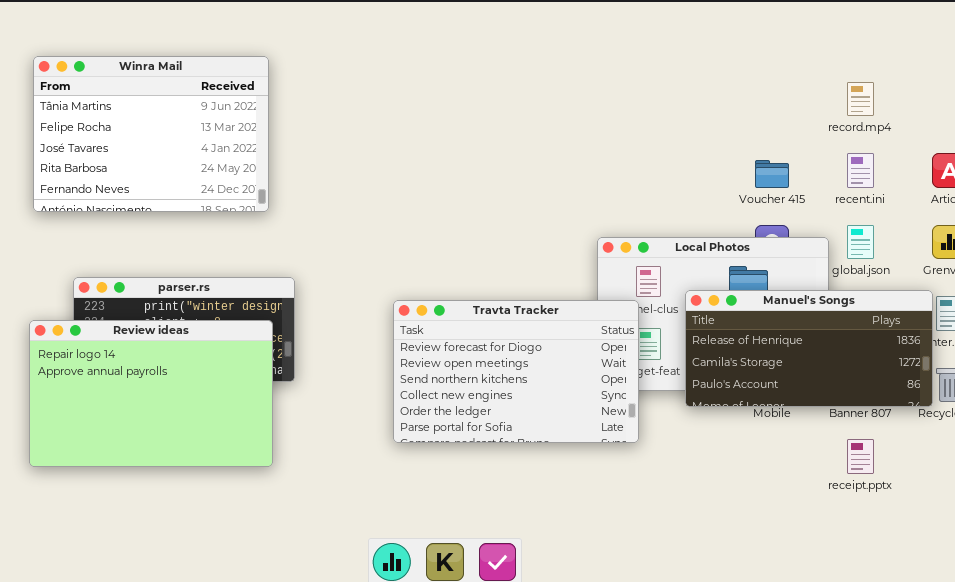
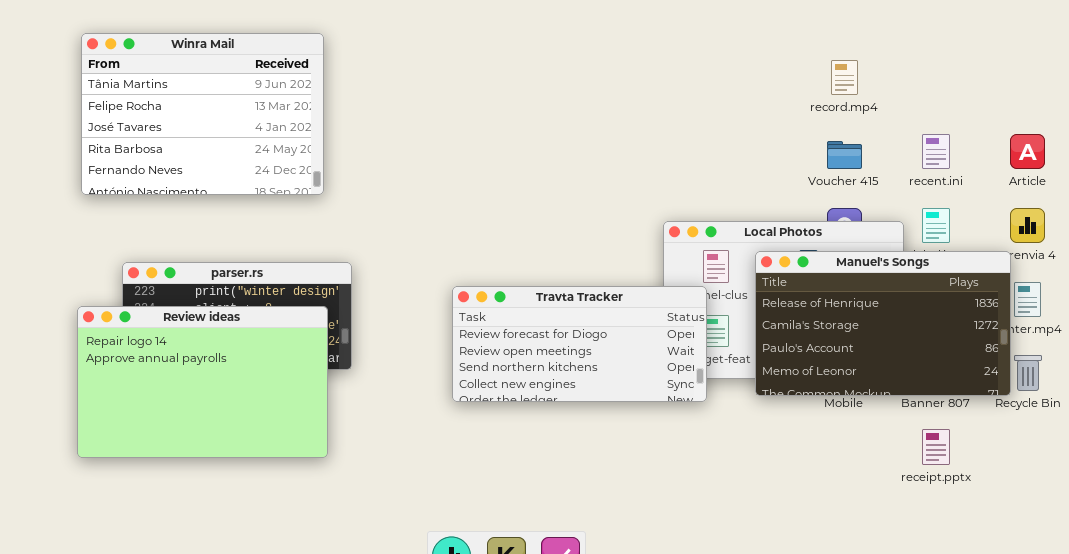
record.mp4: [847,82,874,116] -> [831,60,858,95], moved
Manuel's Songs: [685,290,933,407] -> [755,251,1011,396], resized
Travta Tracker: [393,300,639,443] -> [452,286,707,402], resized

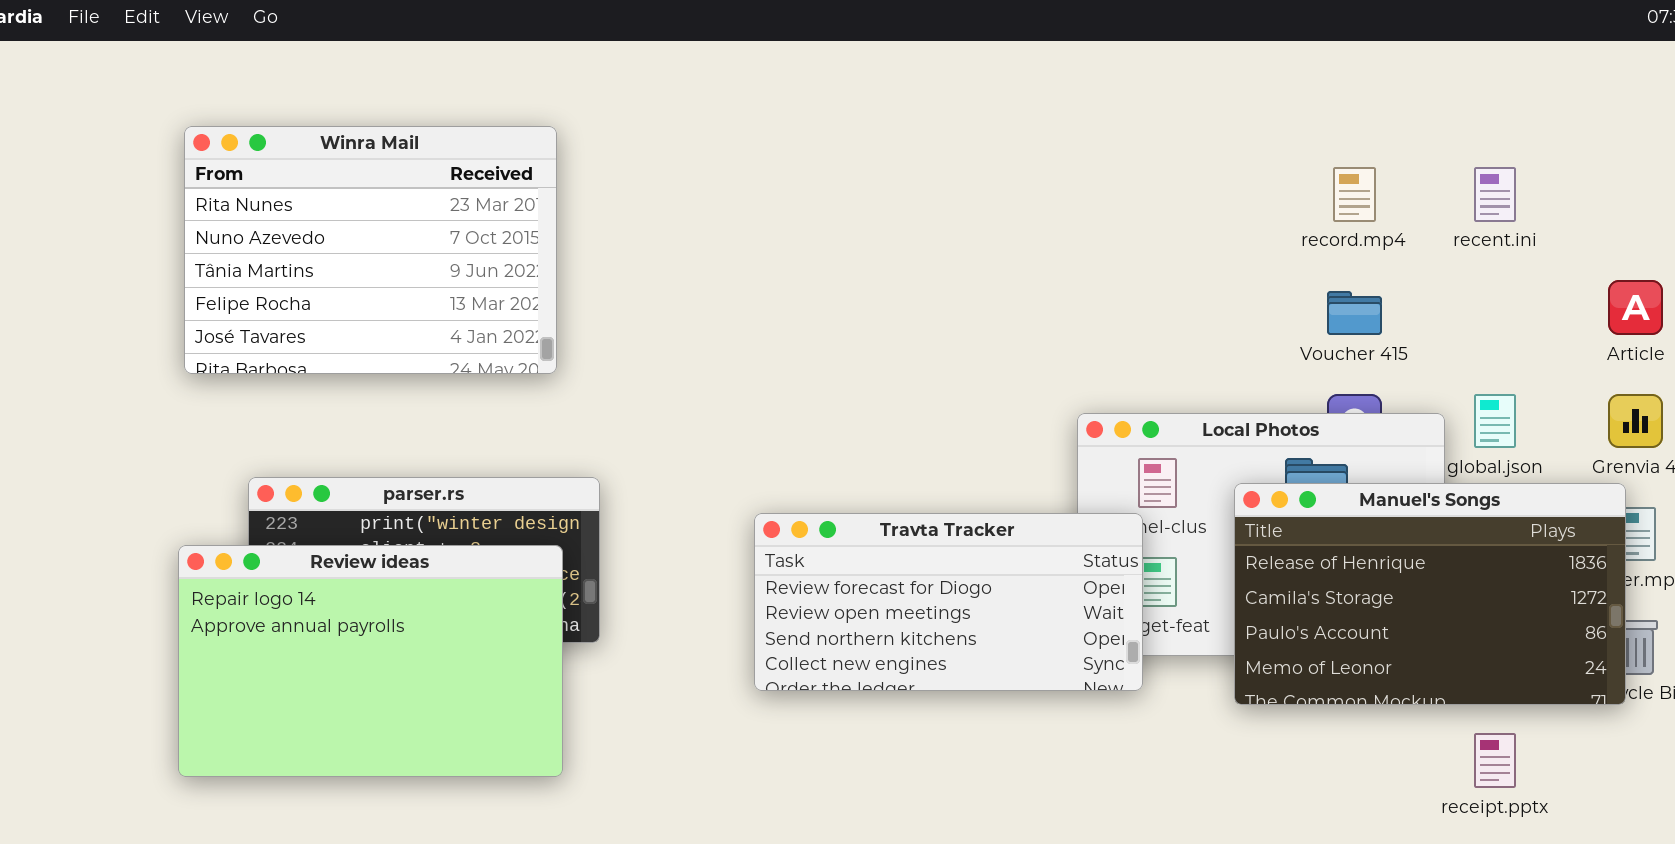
Winra Mail: [81,33,324,195] -> [184,126,557,374], scrolled up 2 rows
recent.ini: [922,134,950,169] -> [1474,167,1516,222], moved
Manuel's Songs: [755,251,1011,396] -> [1234,483,1626,705], moved

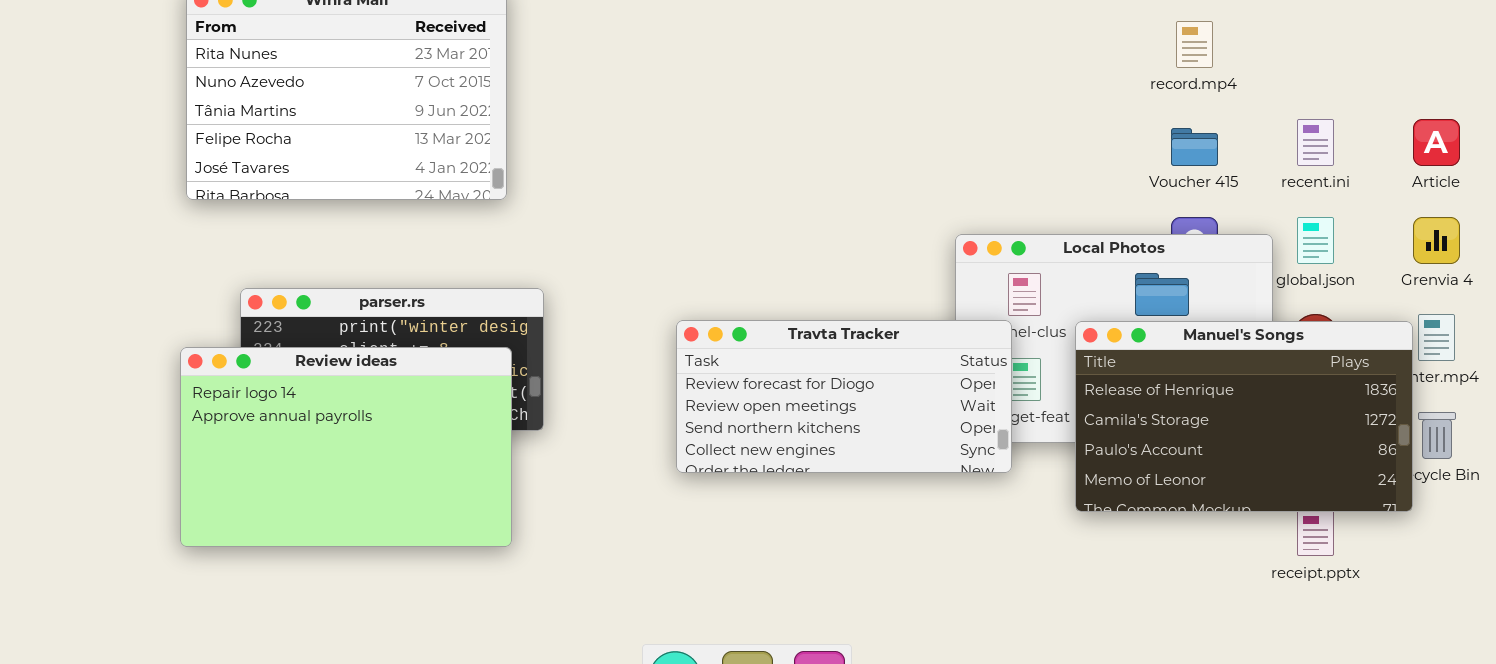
recent.ini: [1474,167,1516,222] -> [1297,119,1334,166], moved
Manuel's Songs: [1234,483,1626,705] -> [1075,321,1413,512], moved

